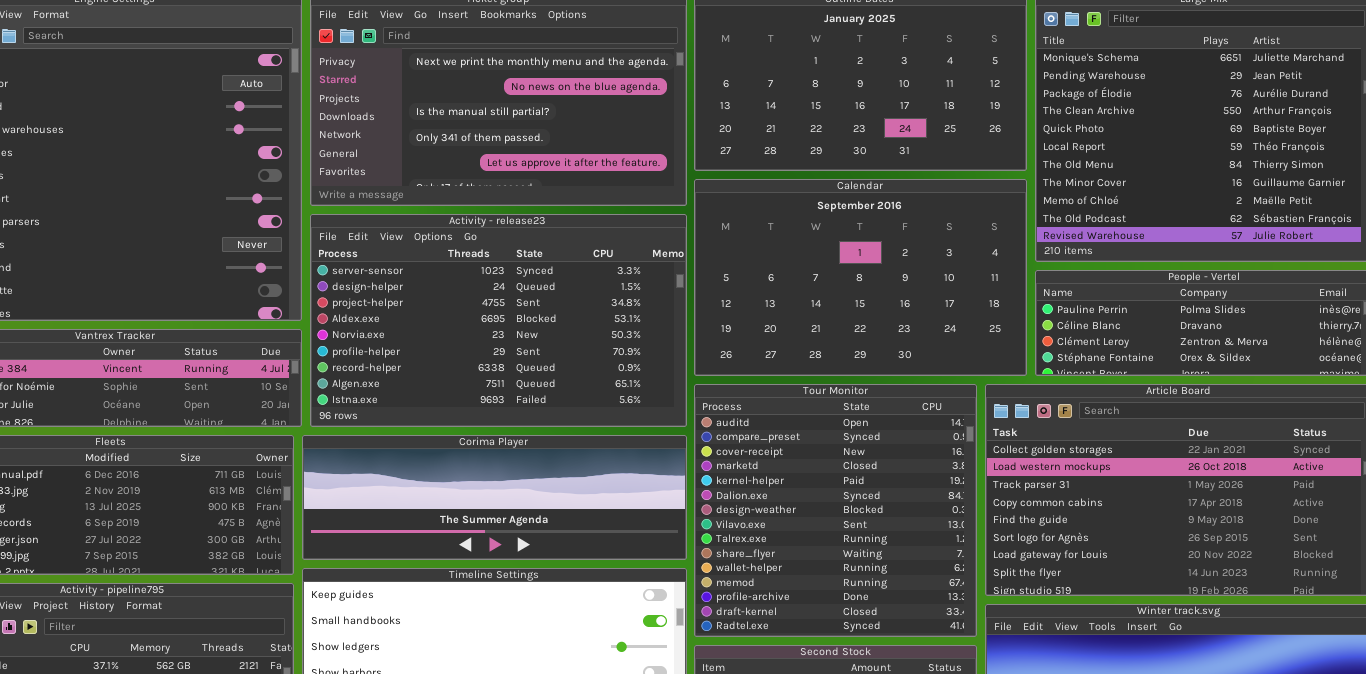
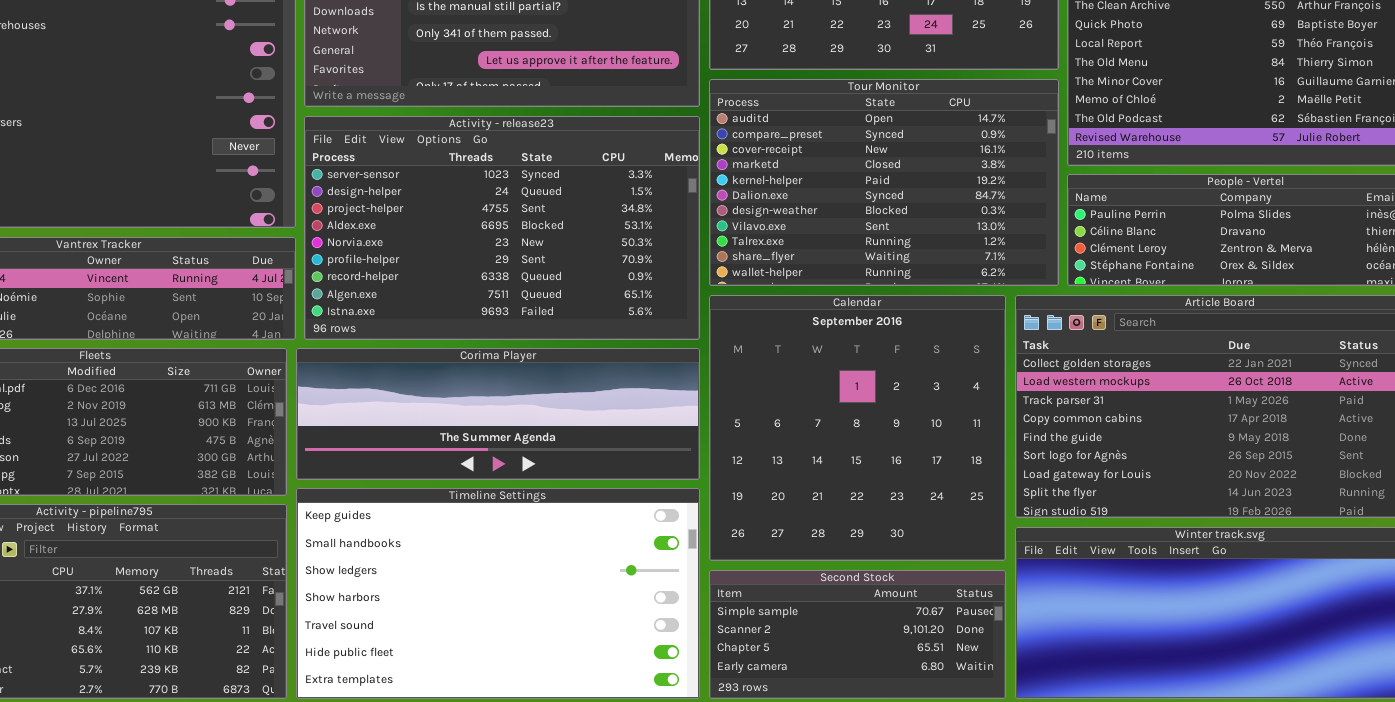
Calendar: [694,179,1027,376] -> [709,295,1006,561], moved, resized
Tour Monitor: [694,384,977,637] -> [709,79,1059,286], moved, resized

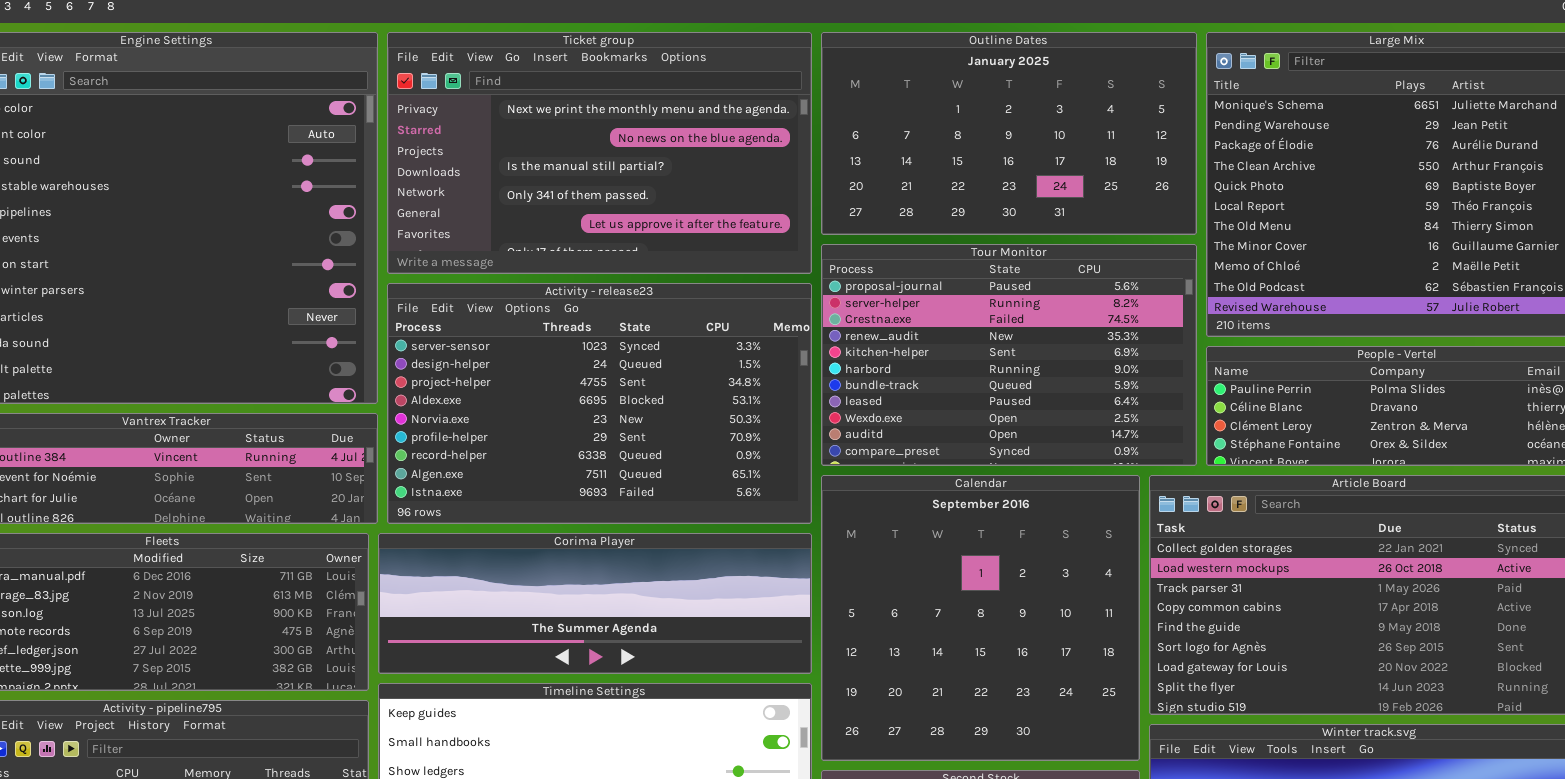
Tour Monitor: [709,79,1059,286] -> [821,244,1197,466], scrolled up 9 rows

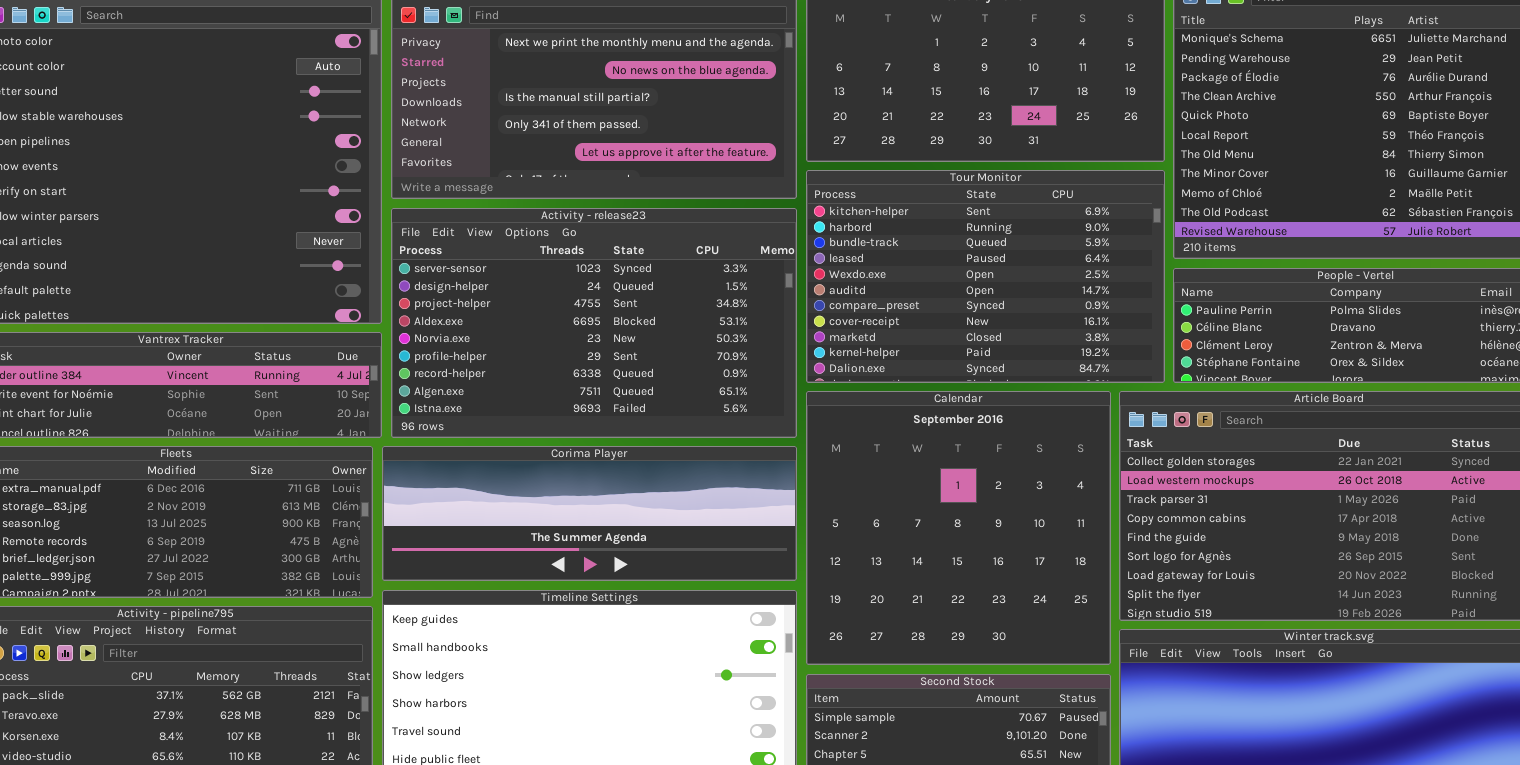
Tour Monitor: [821,244,1197,466] -> [806,170,1165,383], scrolled down 4 rows

